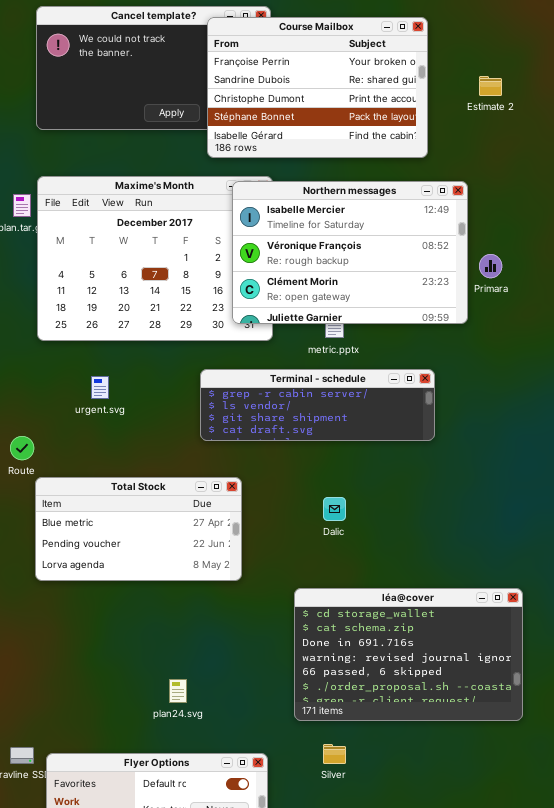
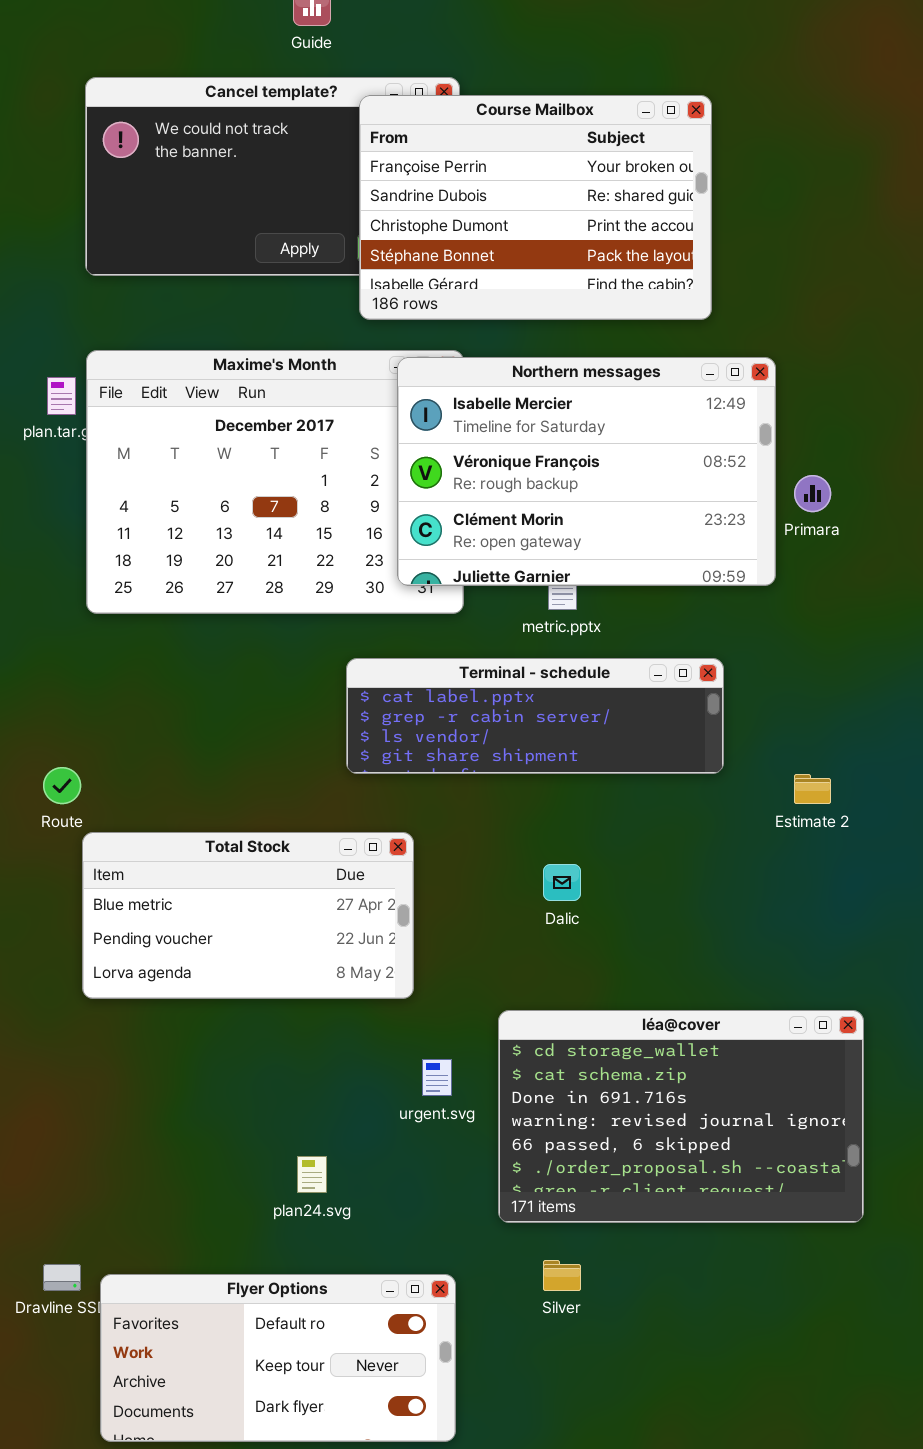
Estimate 2: [479,76,502,96] -> [794,774,831,804], moved
Terminal - schedule: [200,369,435,441] -> [346,658,724,774], scrolled up 1 row
urgent.svg: [91,376,109,399] -> [422,1059,452,1096], moved

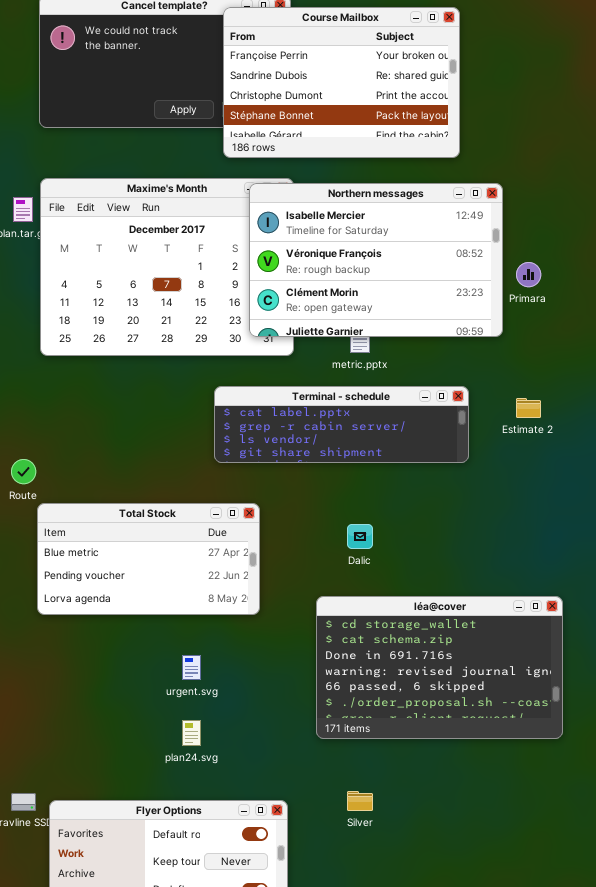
Estimate 2: [794,774,831,804] -> [516,398,541,418], moved
léa@cover: [498,1010,864,1223] -> [316,596,563,739], moved
urgent.svg: [422,1059,452,1096] -> [182,655,201,680], moved

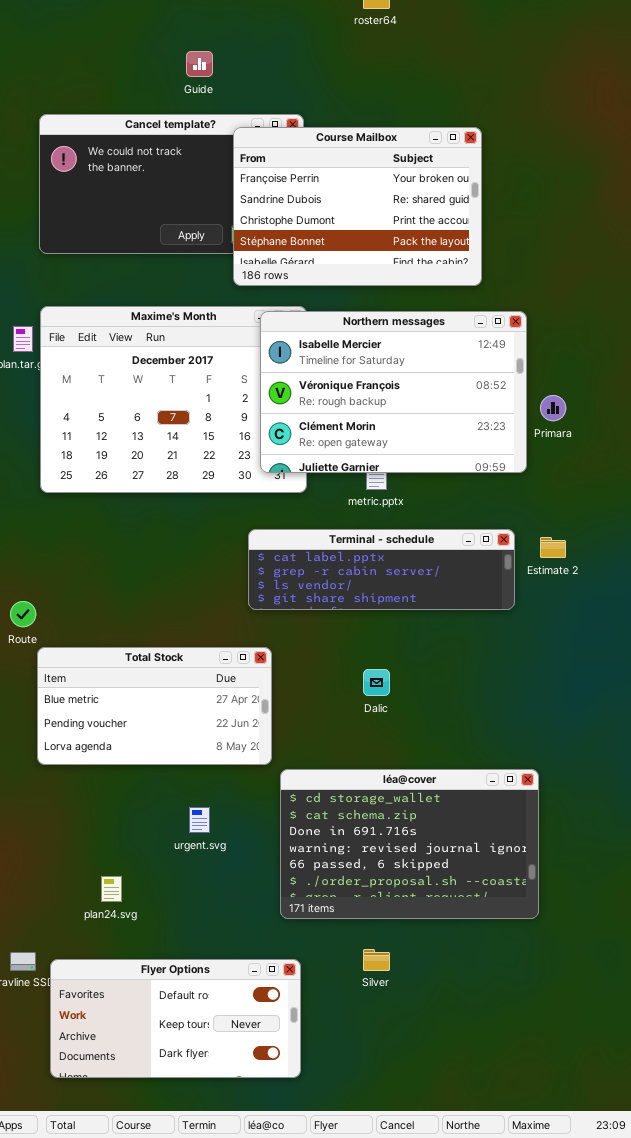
Terminal - schedule: [214,386,469,463] -> [248,529,515,610], moved
léa@cover: [316,596,563,739] -> [280,769,539,919], moved
plan24.svg: [182,720,201,746] -> [101,876,122,902], moved

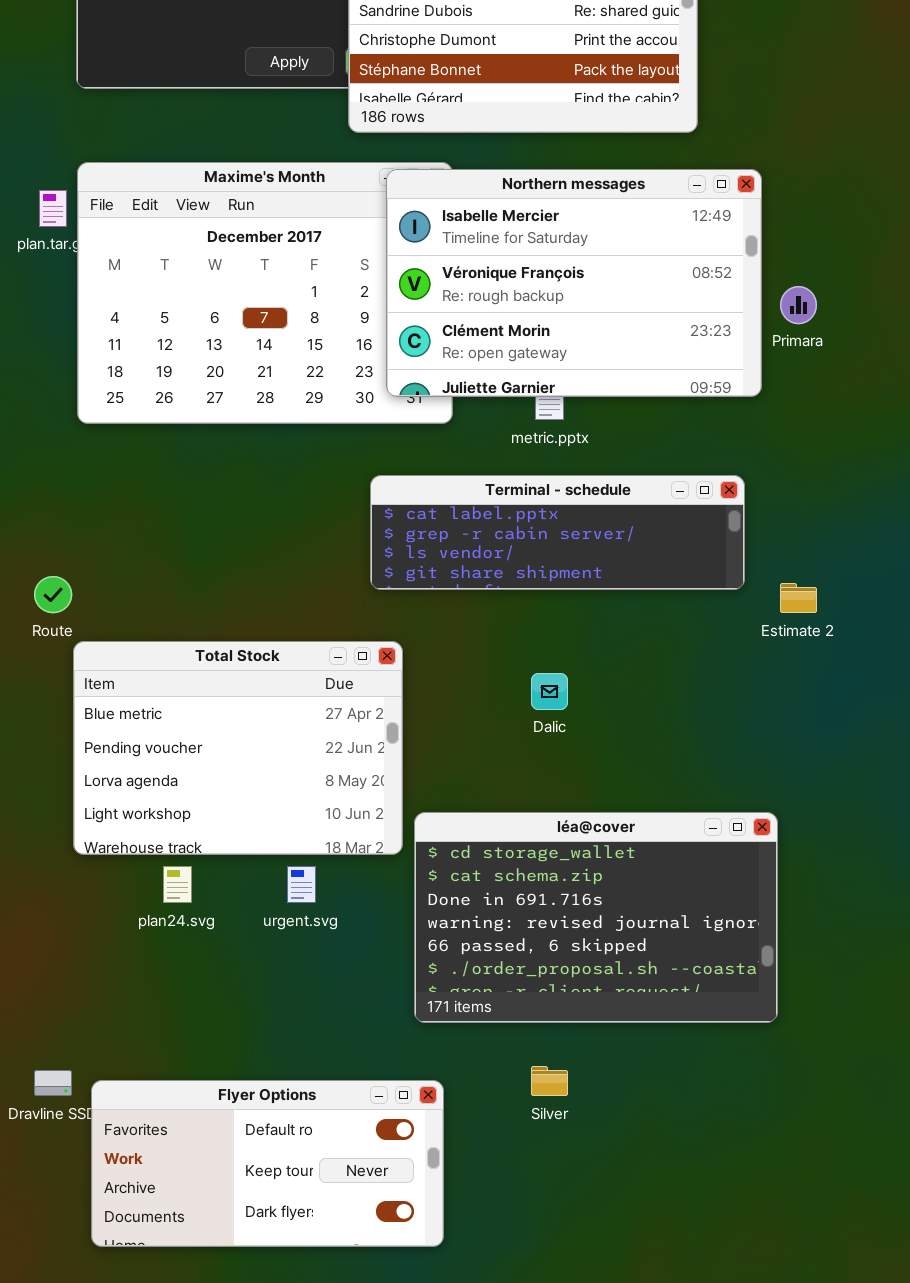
Estimate 2: [540,537,566,558] -> [780,583,817,613], moved
Total Stock: [37,647,272,765] -> [73,641,403,855], resized
plan24.svg: [101,876,122,902] -> [163,866,192,903], moved

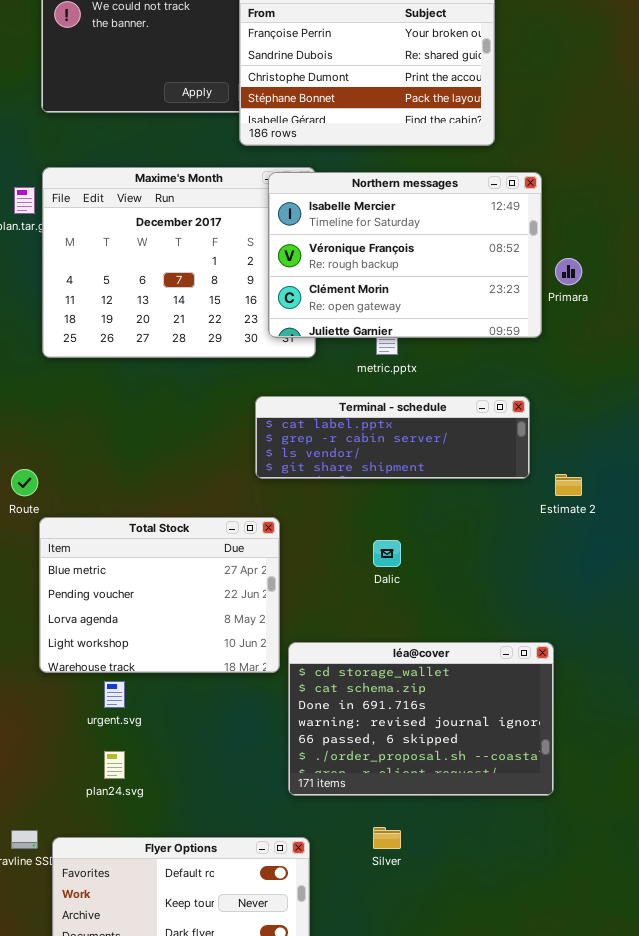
plan24.svg: [163,866,192,903] -> [104,751,125,779], moved
urgent.svg: [287,866,316,903] -> [104,681,125,708], moved

